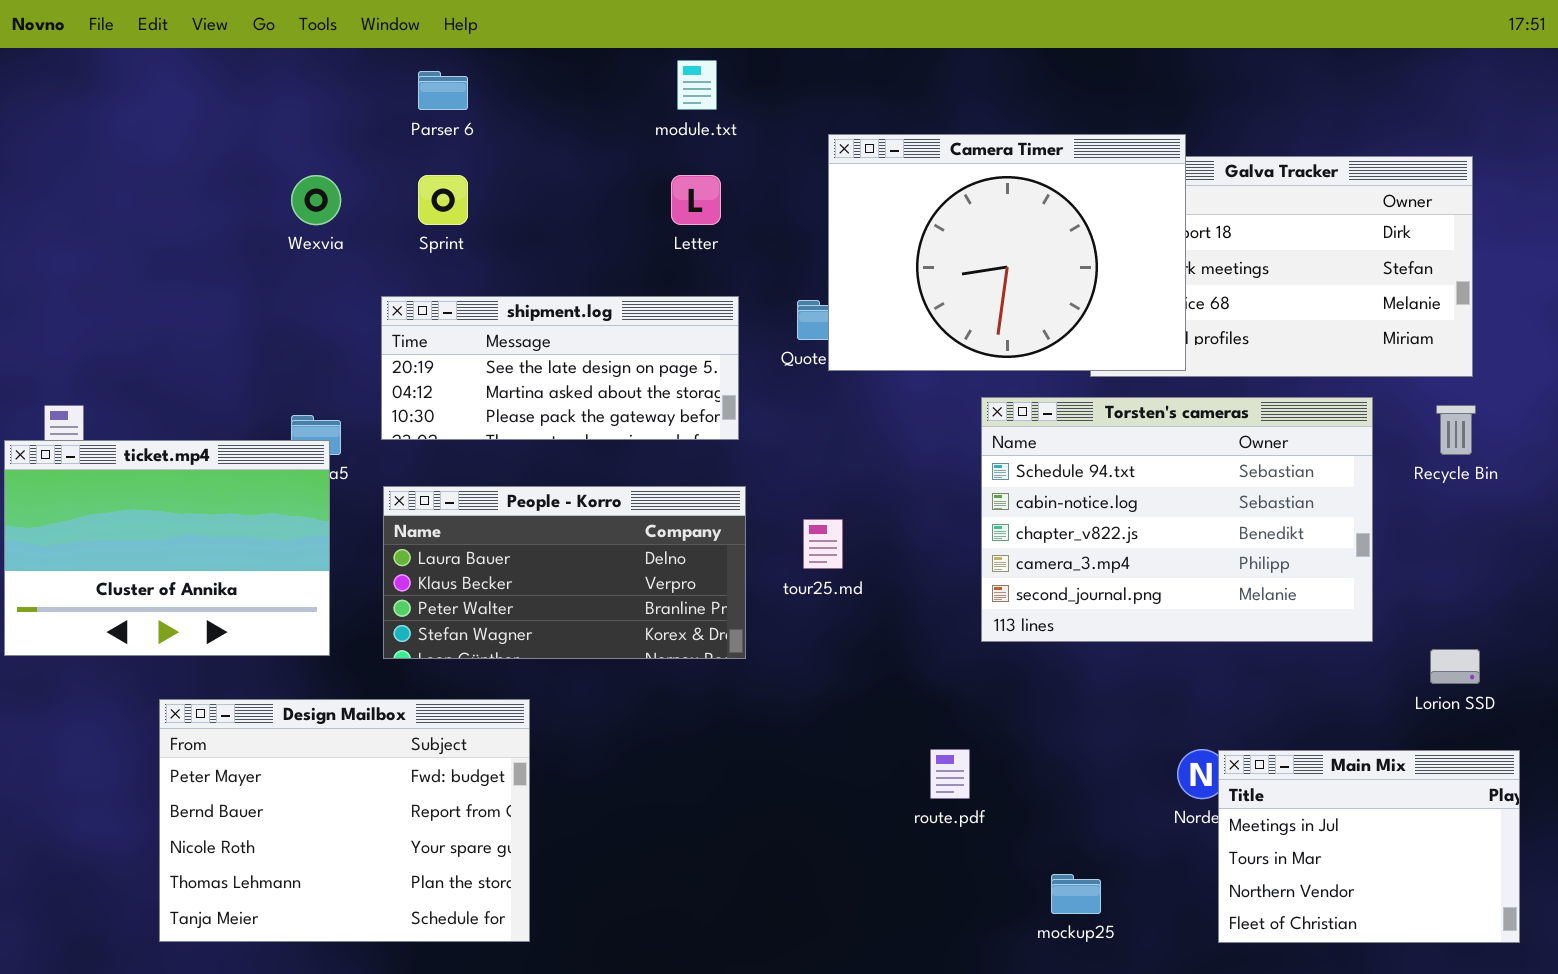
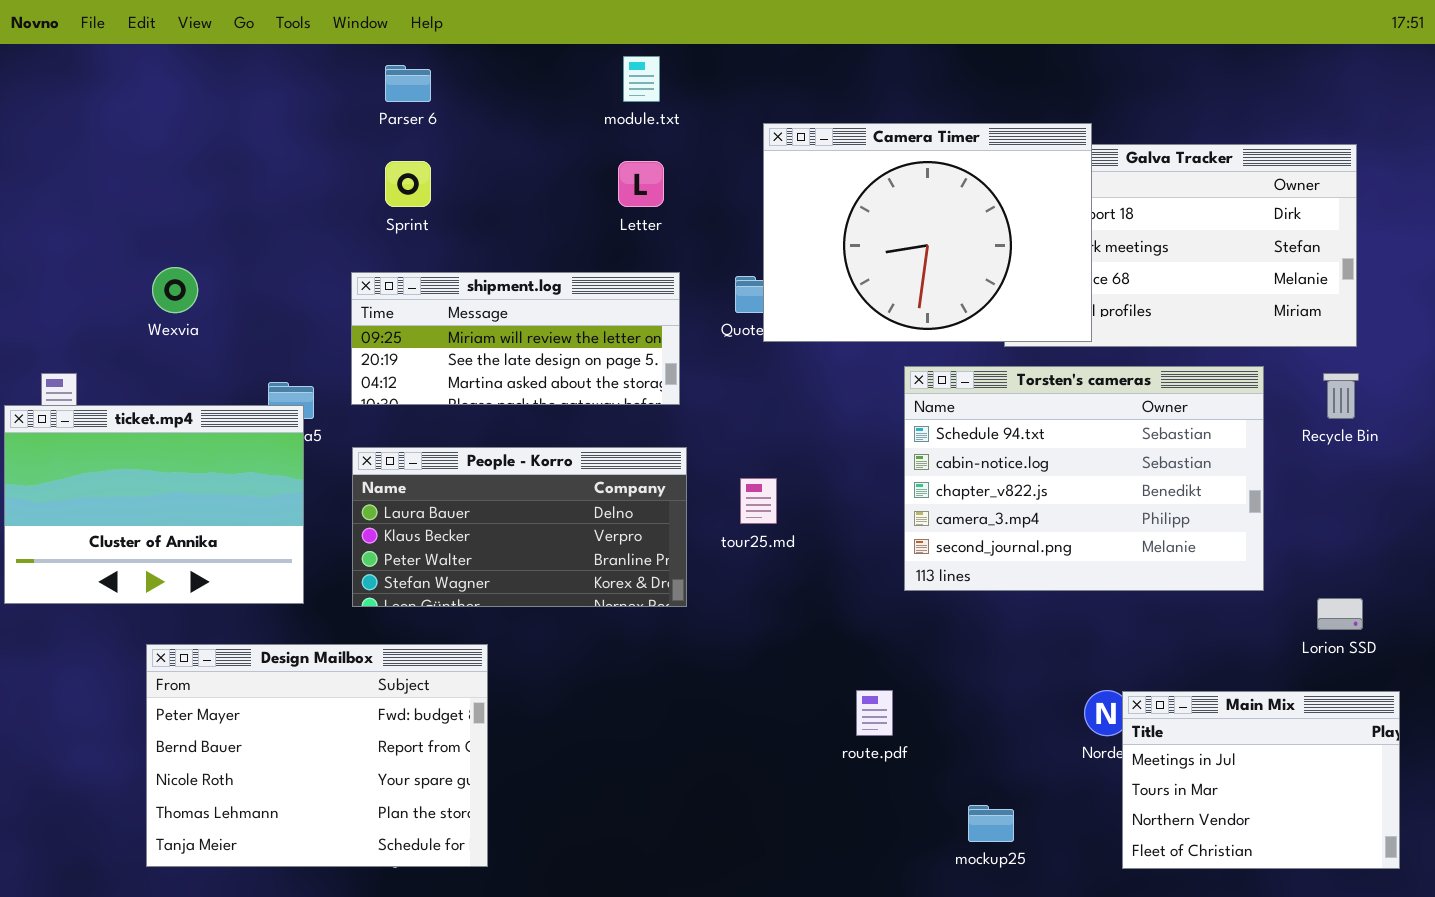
Wexvia: [291,175,341,225] -> [152,267,198,313], moved
shipment.log: [381,296,739,440] -> [351,272,680,405], scrolled up 1 row

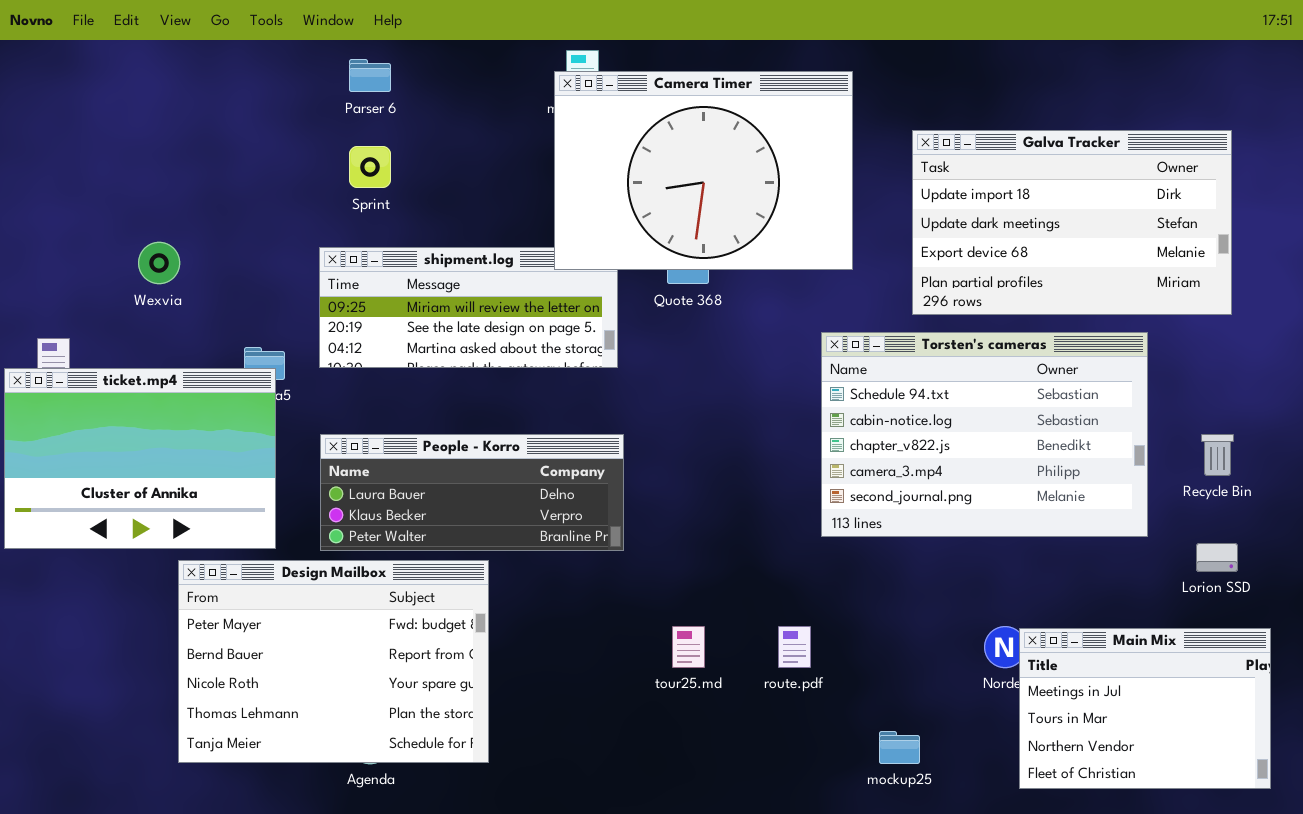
Camera Timer: [763,123,1092,342] -> [554,71,853,270], moved
Recycle Bin: [1323,373,1359,419] -> [1201,434,1234,476], moved
People - Korro: [352,447,687,607] -> [320,434,624,551], resized
tour25.md: [740,478,777,524] -> [672,626,705,668], moved
Design Mailbox: [146,644,488,867] -> [178,560,489,763], moved

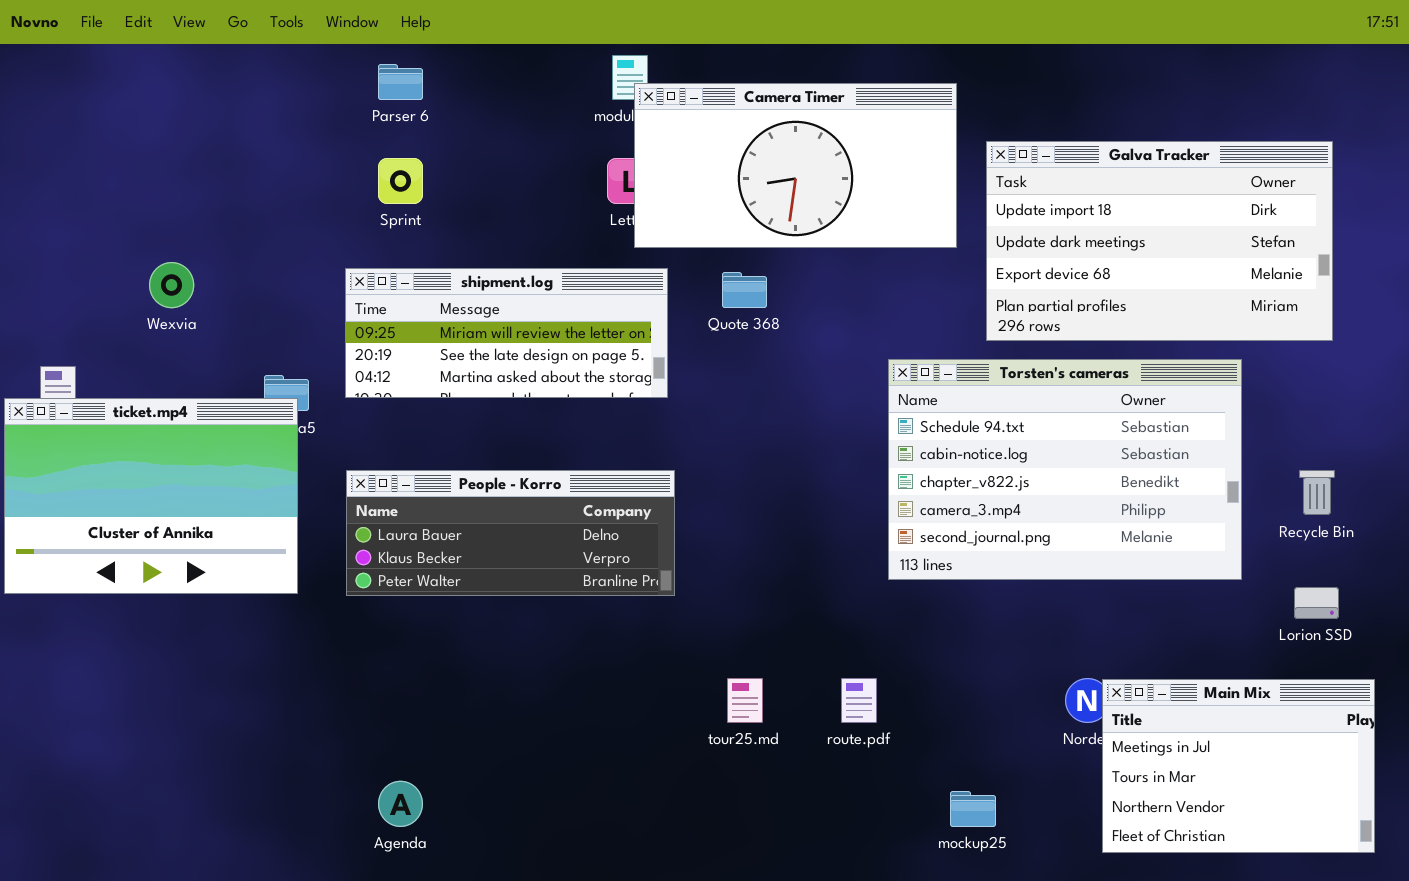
Camera Timer: [554,71,853,270] -> [634,83,957,248], moved, resized
Design Mailbox: [178,560,489,763] -> none, closed

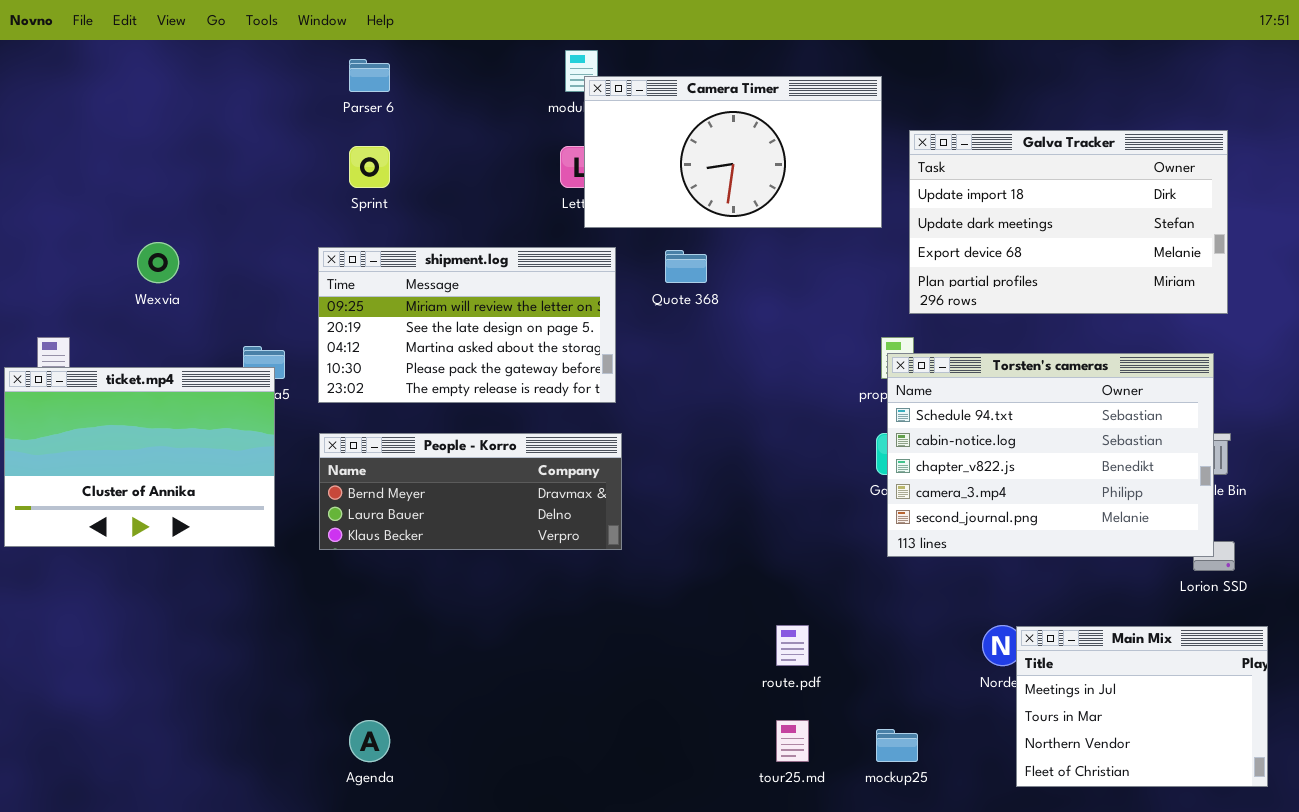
shipment.log: [345,268,668,398] -> [318,247,616,403], resized
Torsten's cameras: [888,359,1242,580] -> [887,353,1214,557], moved
People - Korro: [346,470,675,596] -> [319,433,622,550], scrolled up 1 row
tour25.md: [727,678,763,723] -> [776,720,809,762], moved

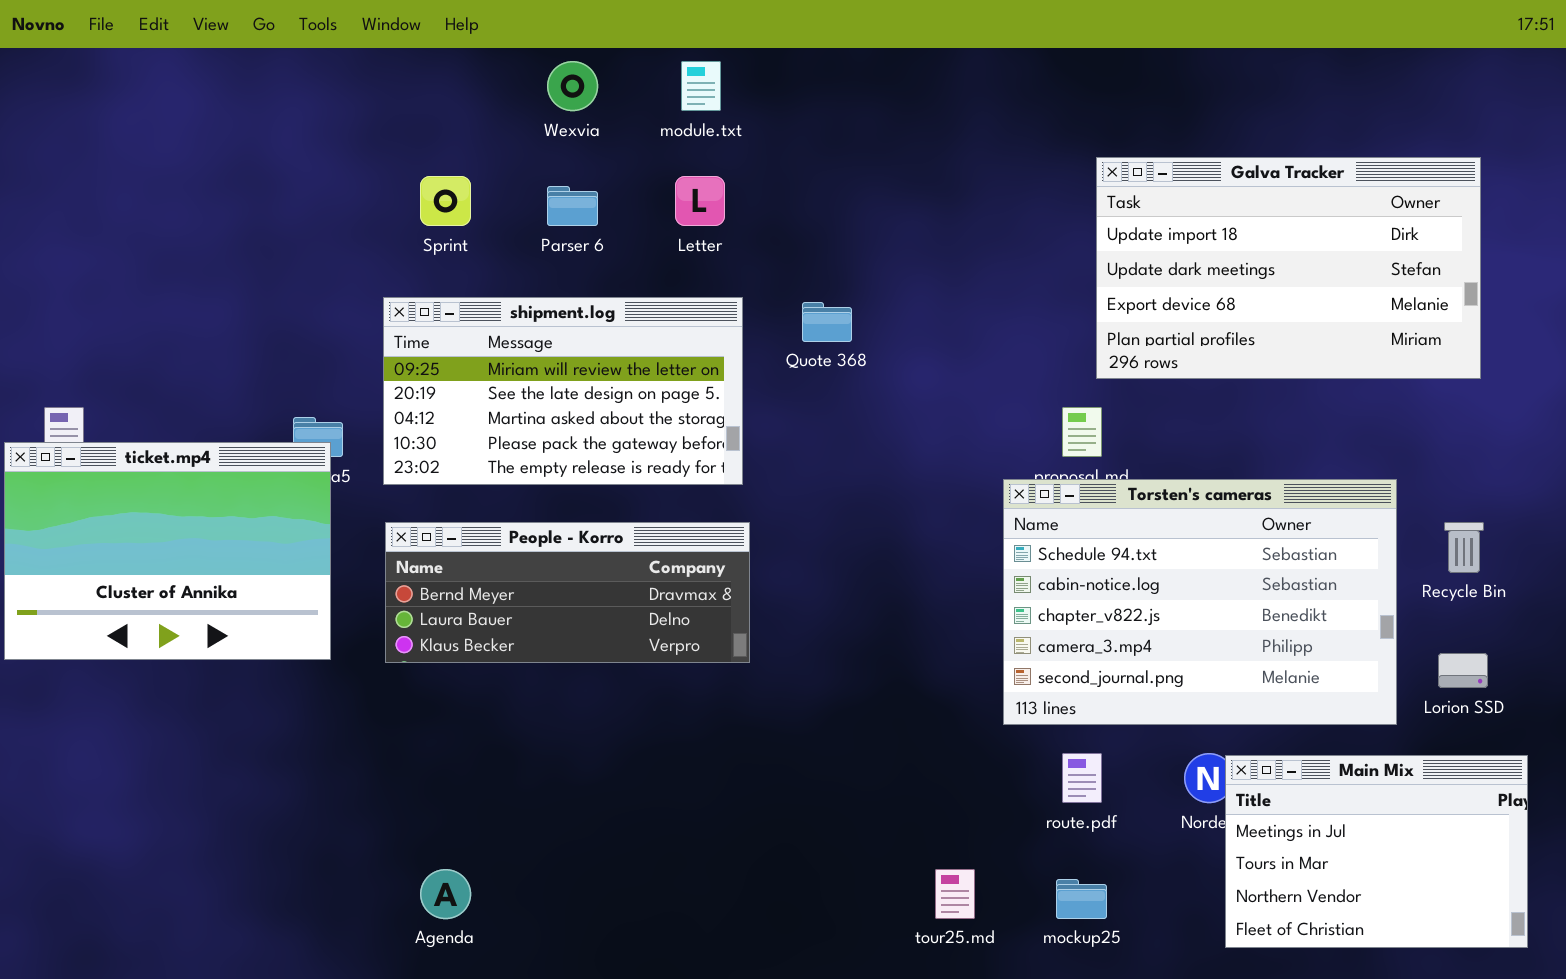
Parser 6: [349,59,390,92] -> [547,186,598,226], moved
Camera Timer: [584,76,882,228] -> none, closed
Wexvia: [137,242,179,283] -> [547,61,598,111], moved
Torsten's cameras: [887,353,1214,557] -> [1003,479,1397,725], moved
route.pdf: [776,625,809,666] -> [1062,753,1102,803], moved

